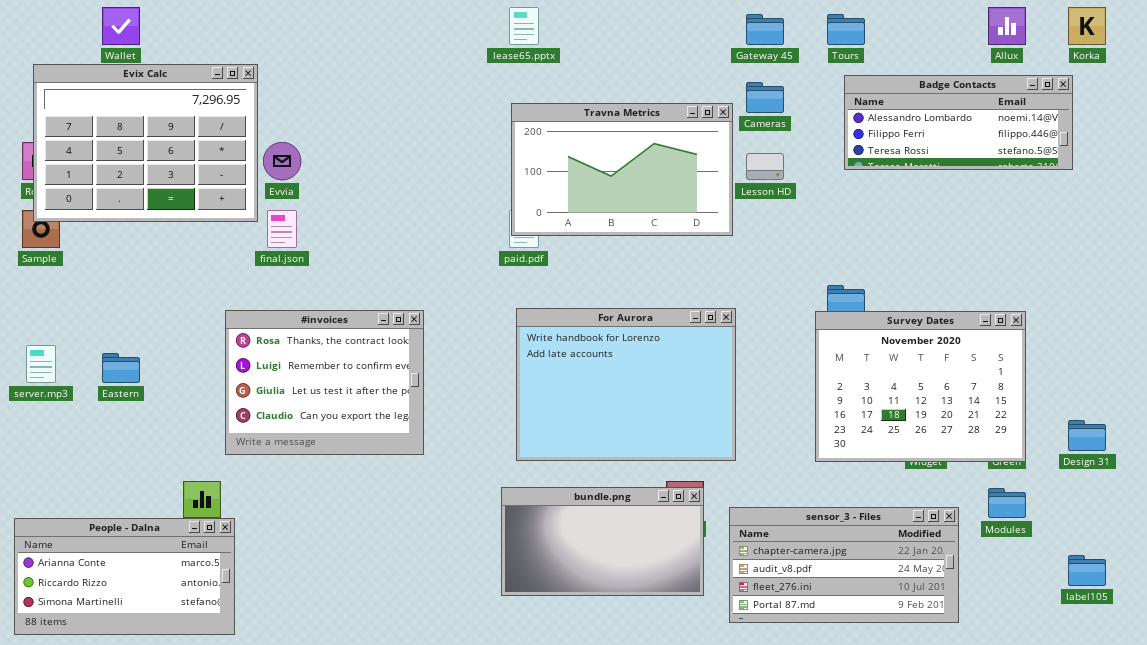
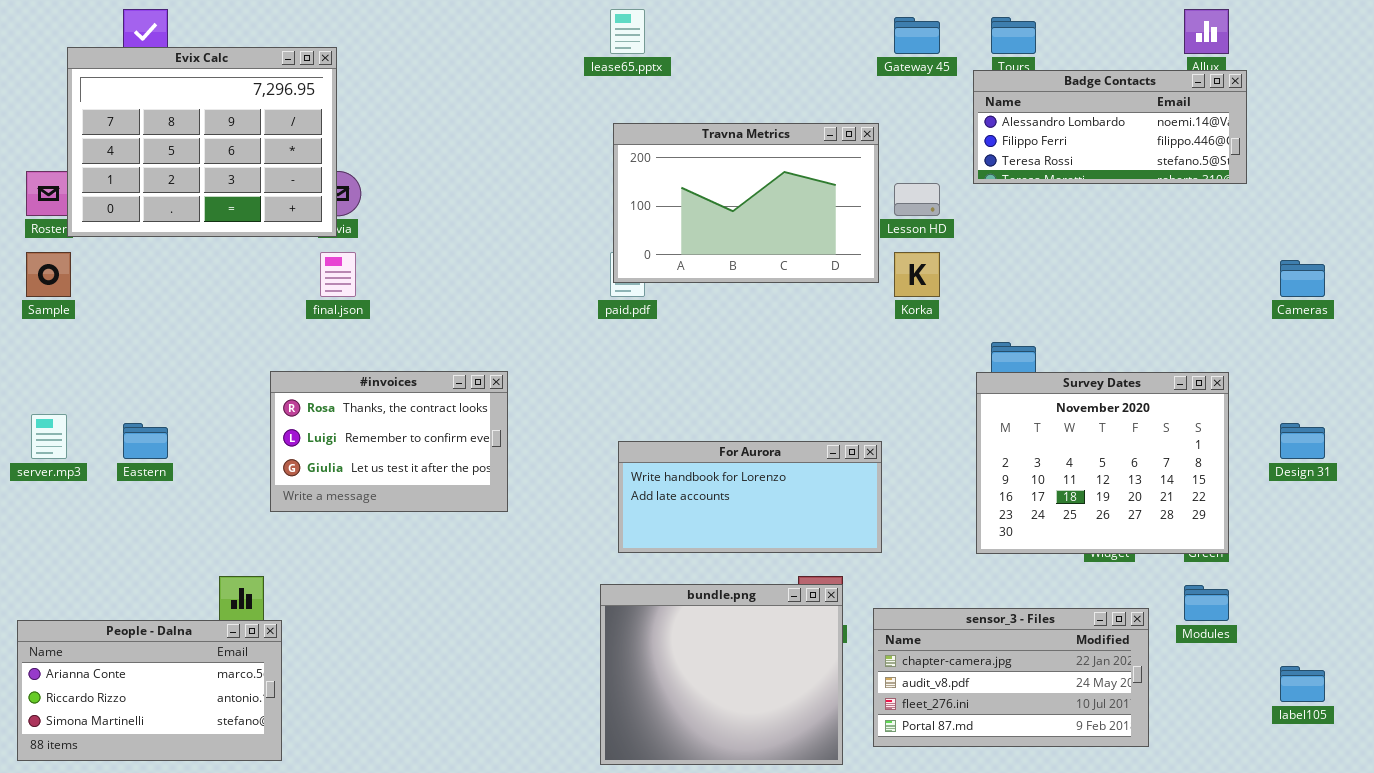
Korka: [1068,7,1106,45] -> [894,252,940,297], moved
Evix Calc: [33,64,258,222] -> [67,47,337,237], moved
Badge Contacts: [844,75,1073,170] -> [973,70,1247,184], moved
Cameras: [746,82,784,113] -> [1280,260,1325,297], moved
For Aurora: [516,308,736,461] -> [618,441,882,553], resized
#invoices: [225,310,424,455] -> [270,371,508,512], resized
Design 31: [1068,420,1106,451] -> [1280,423,1325,459], moved
bundle.png: [501,487,704,596] -> [600,584,843,765], resized

